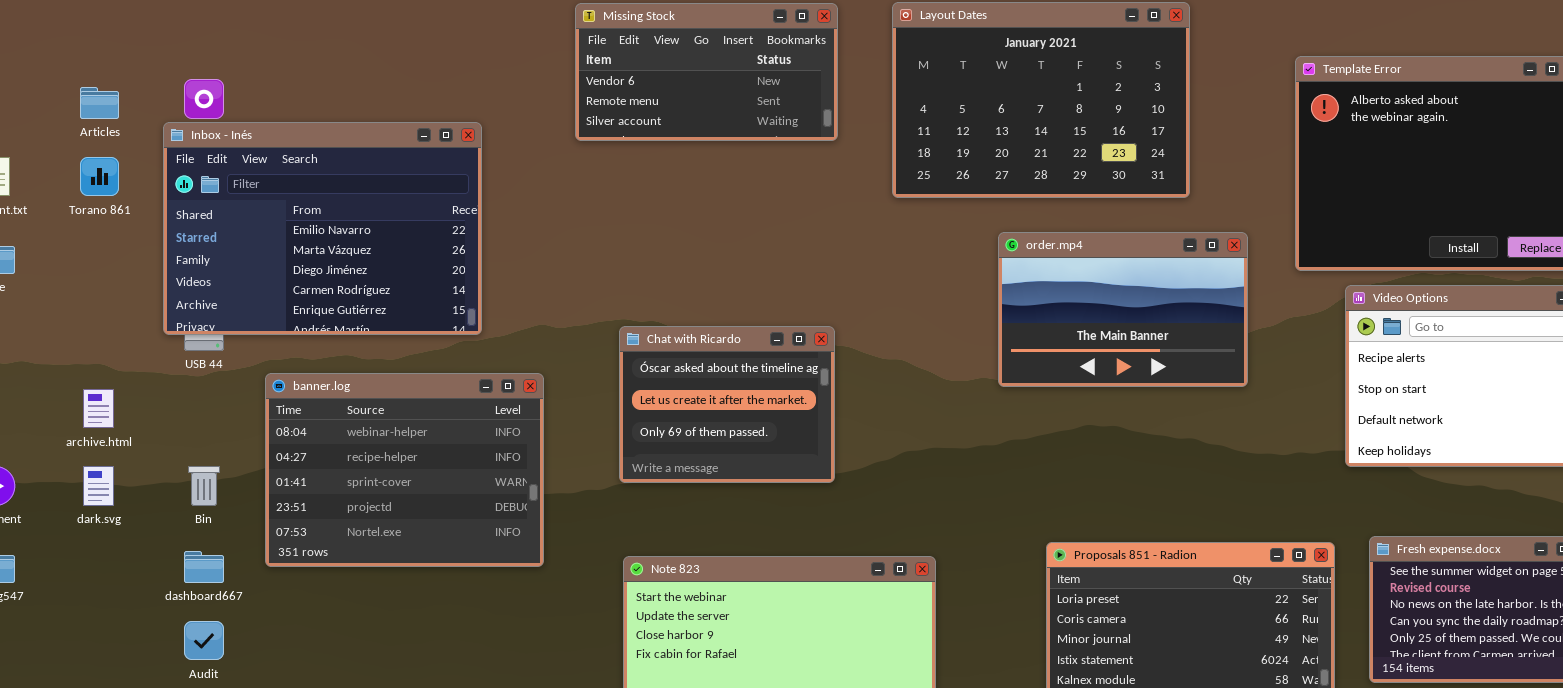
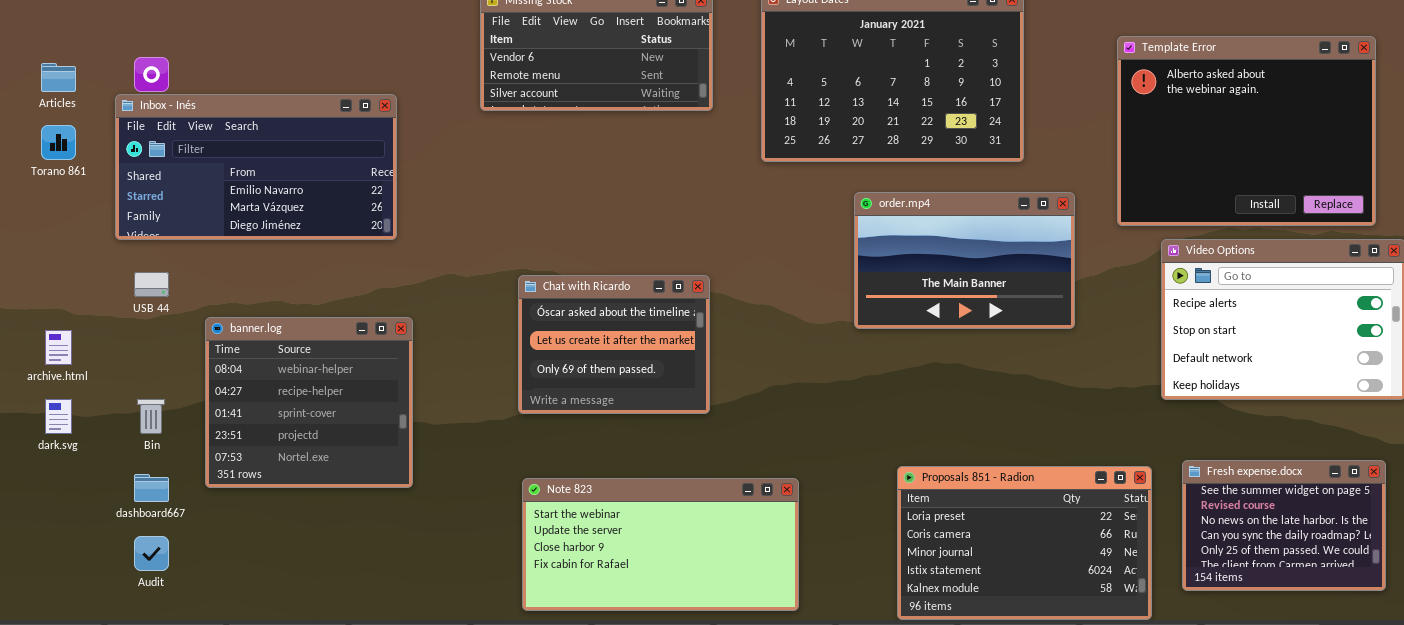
Inbox - Inés: [163,122,482,335] -> [115,94,397,240], resized
banner.log: [265,373,544,567] -> [205,317,413,488], resized

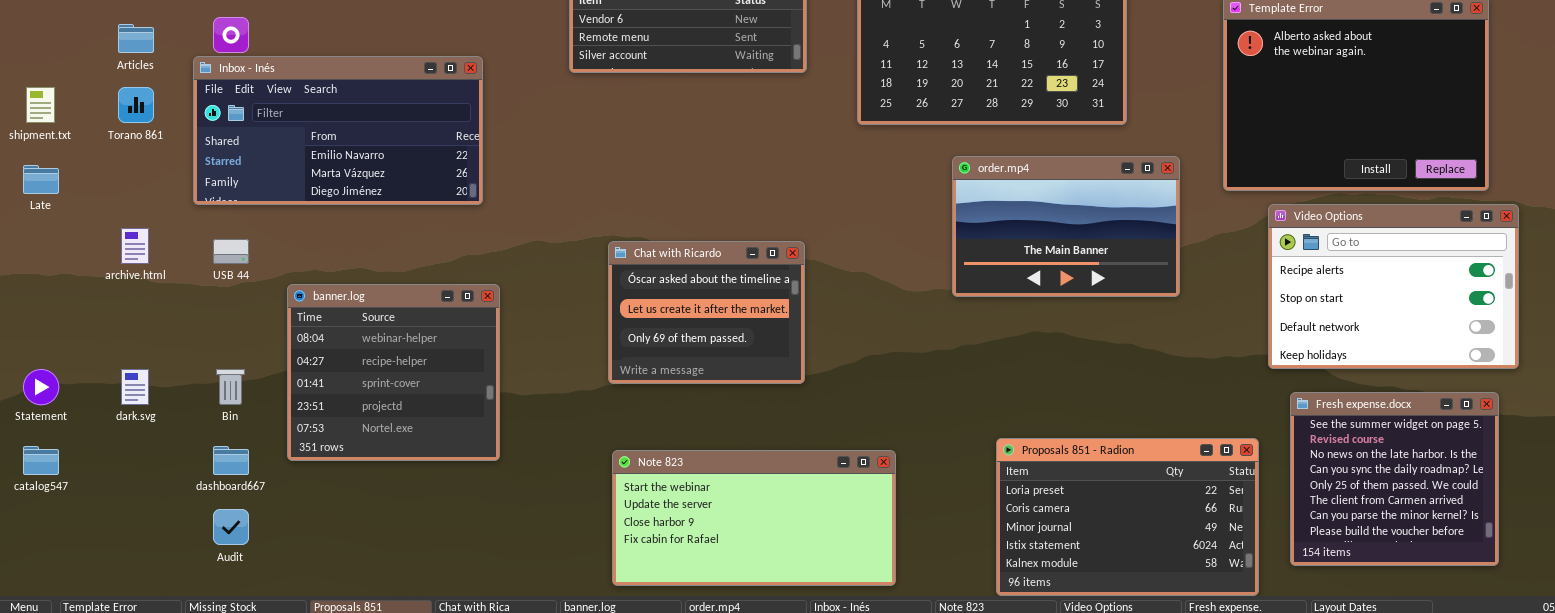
archive.html: [45,330,72,365] -> [121,228,149,264], moved
Fresh expense.docx: [1182,460,1386,591] -> [1290,392,1499,566], resized

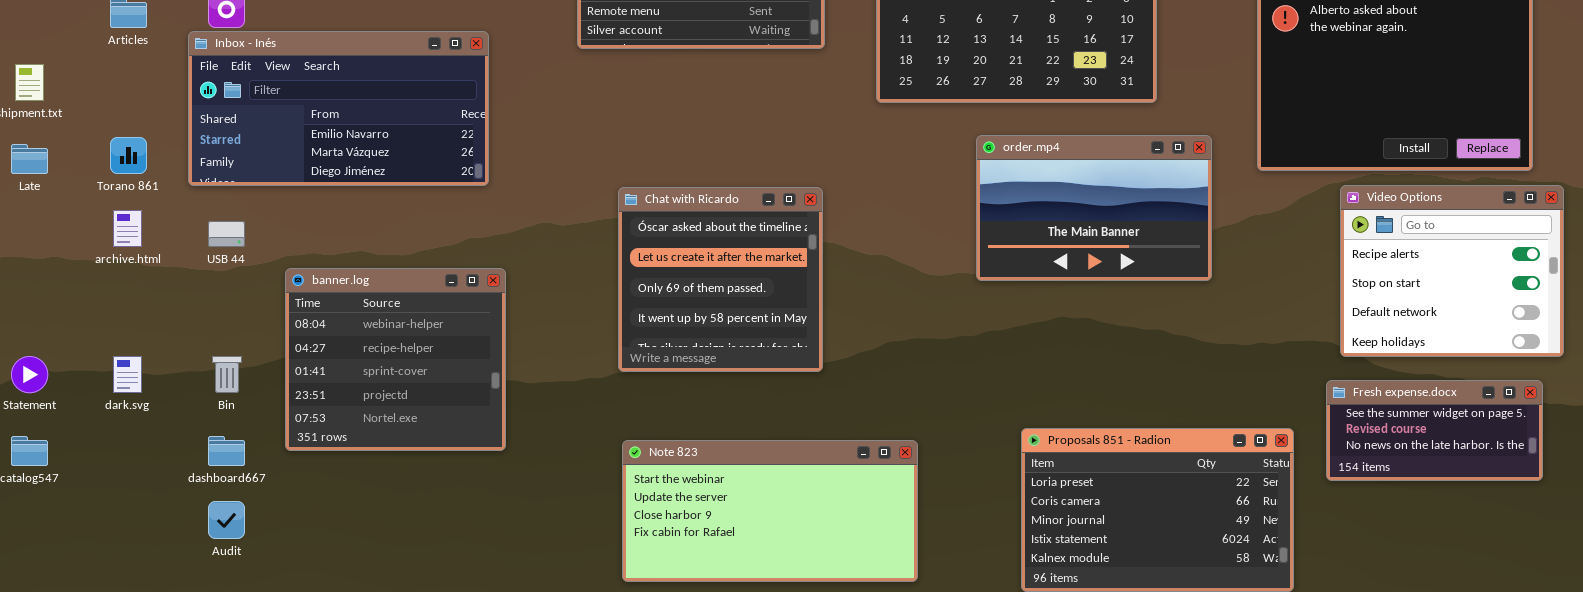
Torano 861: [118,87,154,123] -> [110,137,147,174], moved
Video Options: [1268,204,1519,369] -> [1340,185,1564,357], resized
Chat with Ricardo: [608,241,805,384] -> [618,187,823,372], resized
Fresh expense.docx: [1290,392,1499,566] -> [1326,380,1543,481], resized

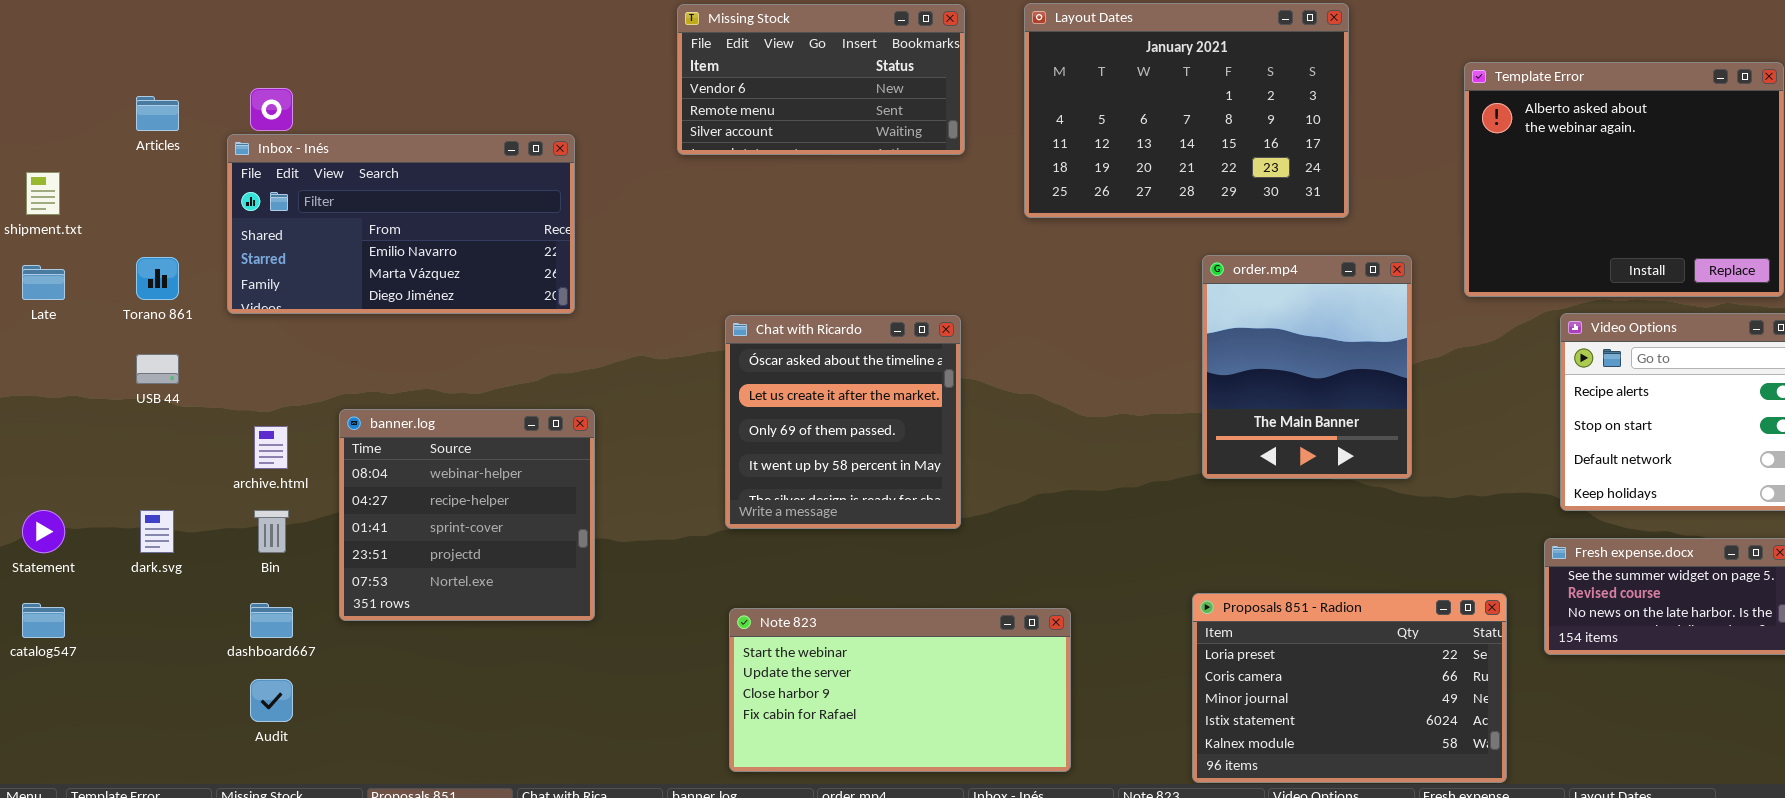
order.mp4: [976,135,1212,281] -> [1202,255,1412,479], resized
archive.html: [113,210,142,247] -> [254,426,288,469], moved
USB 44: [208,221,245,247] -> [136,354,179,384], moved

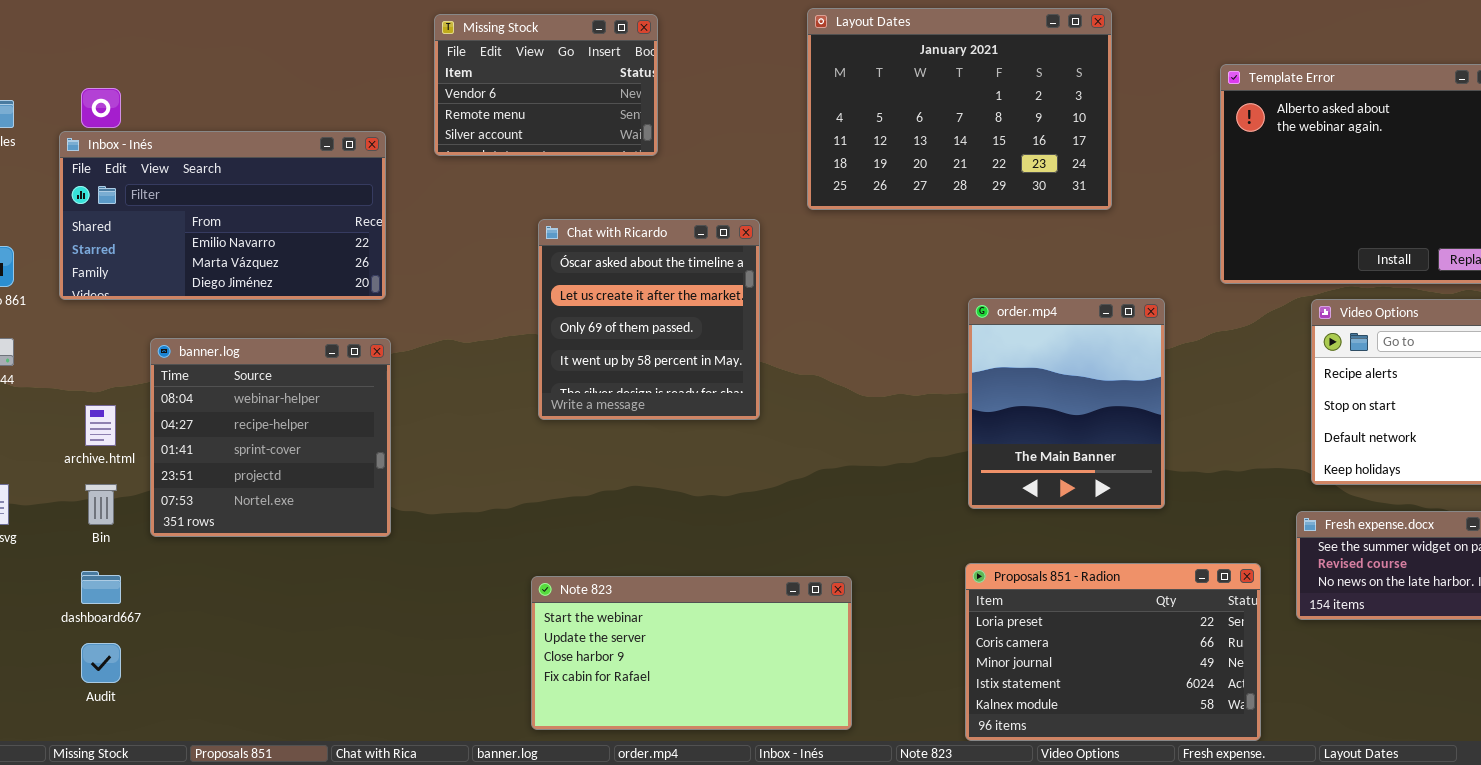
Missing Stock: [677,4,965,155] -> [434,14,658,156], moved, resized
order.mp4: [1202,255,1412,479] -> [968,298,1165,509], moved
Chat with Ricardo: [725,315,961,529] -> [538,219,760,420], moved
banner.log: [339,409,595,621] -> [150,338,391,537], moved

